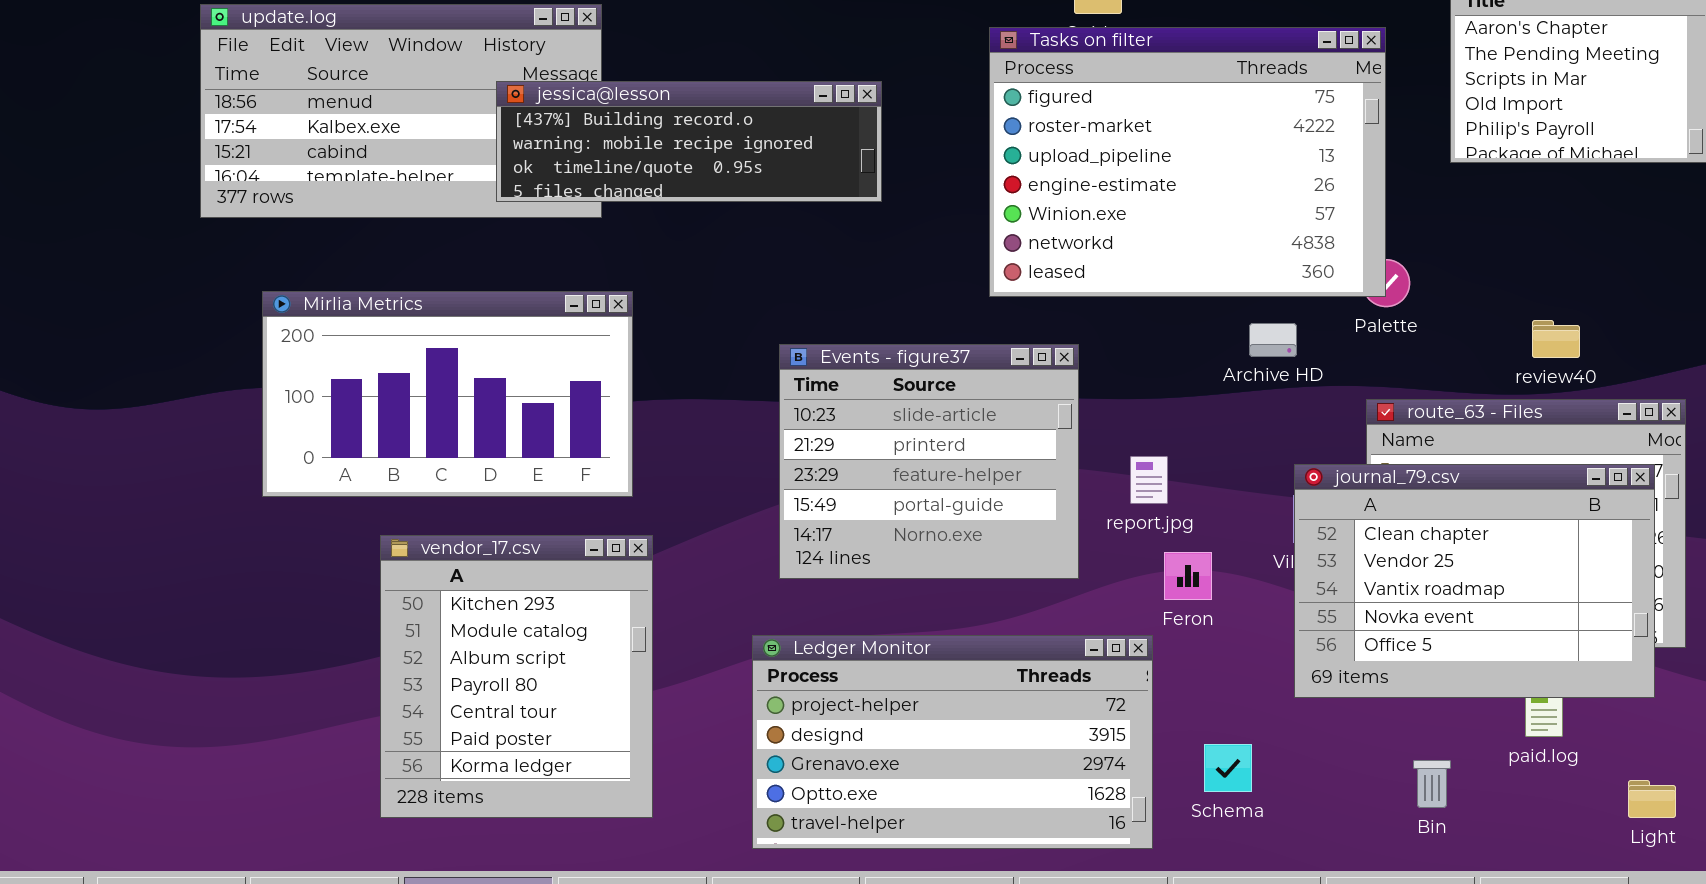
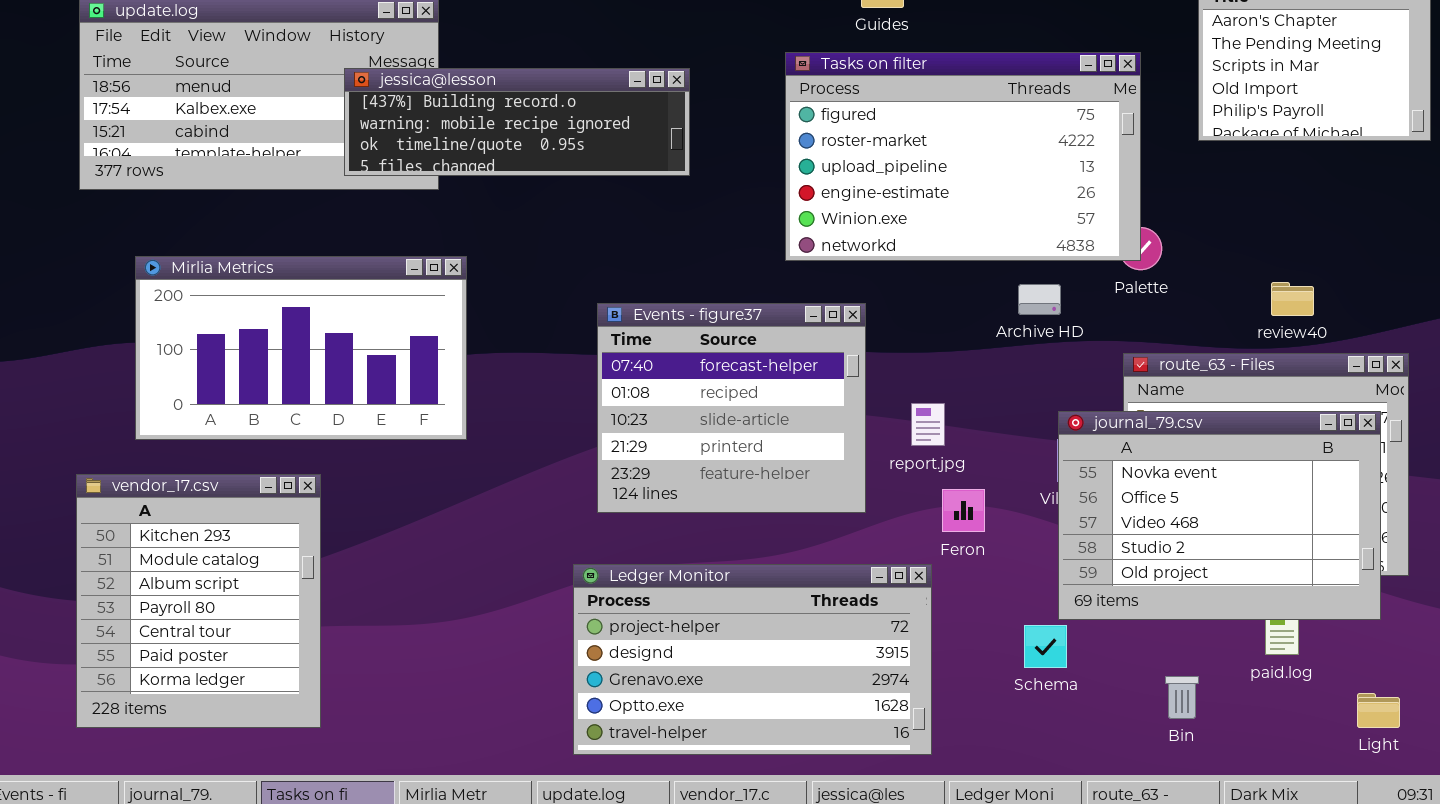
Tasks on filter: [989,27,1386,297] -> [785,52,1141,261], resized
Events - figure37: [779,344,1079,579] -> [597,303,866,513], scrolled up 2 rows
journal_79.csv: [1294,464,1655,698] -> [1058,411,1381,620], scrolled down 3 rows
vendor_17.csv: [380,535,653,818] -> [76,474,321,728], moved
Schema: [1204,744,1252,792] -> [1024,625,1067,668], moved

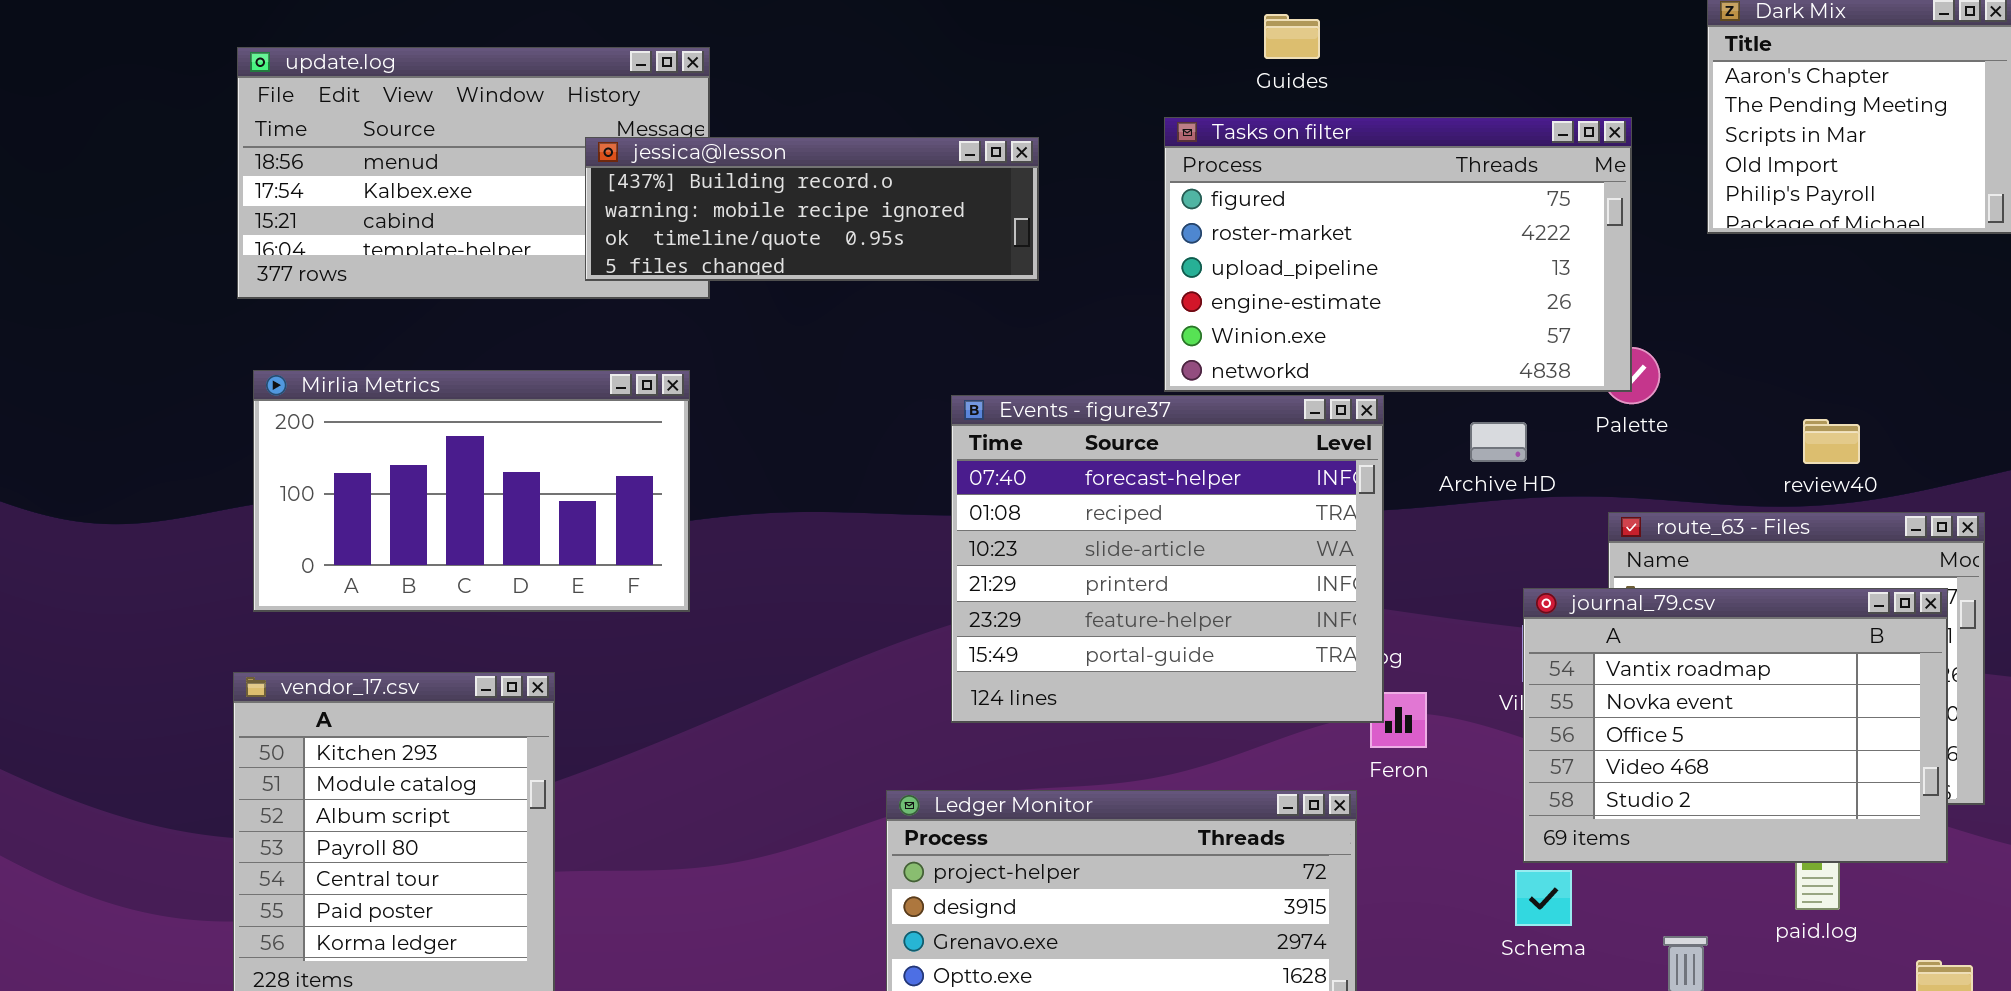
Mirlia Metrics: [135,256,467,440] -> [253,370,690,612], moved
Events - figure37: [597,303,866,513] -> [951,395,1384,723], moved, resized
journal_79.csv: [1058,411,1381,620] -> [1523,588,1948,863], scrolled up 1 row
Schema: [1024,625,1067,668] -> [1515,870,1572,926], moved

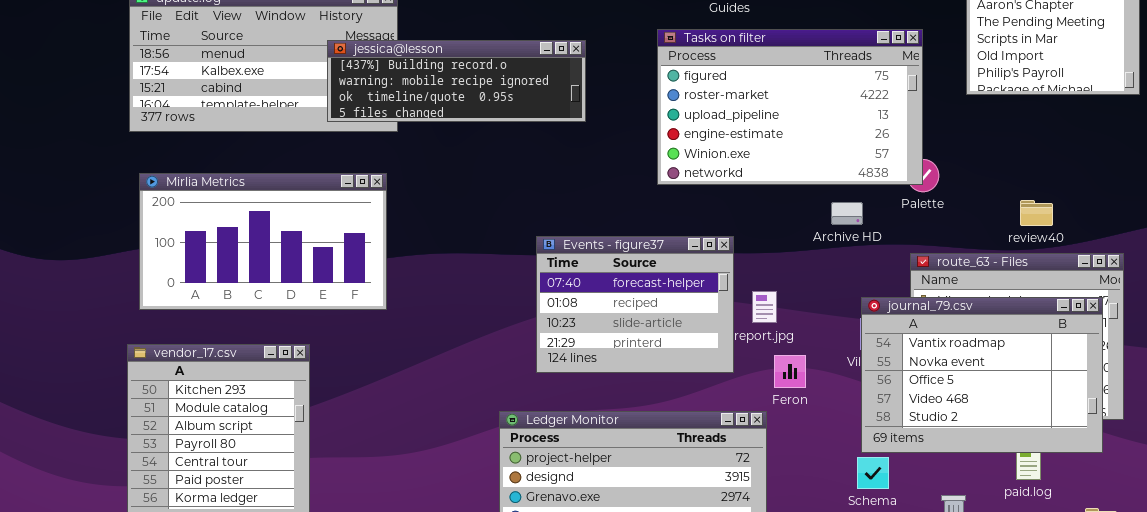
Events - figure37: [951,395,1384,723] -> [536,236,734,373], resized

